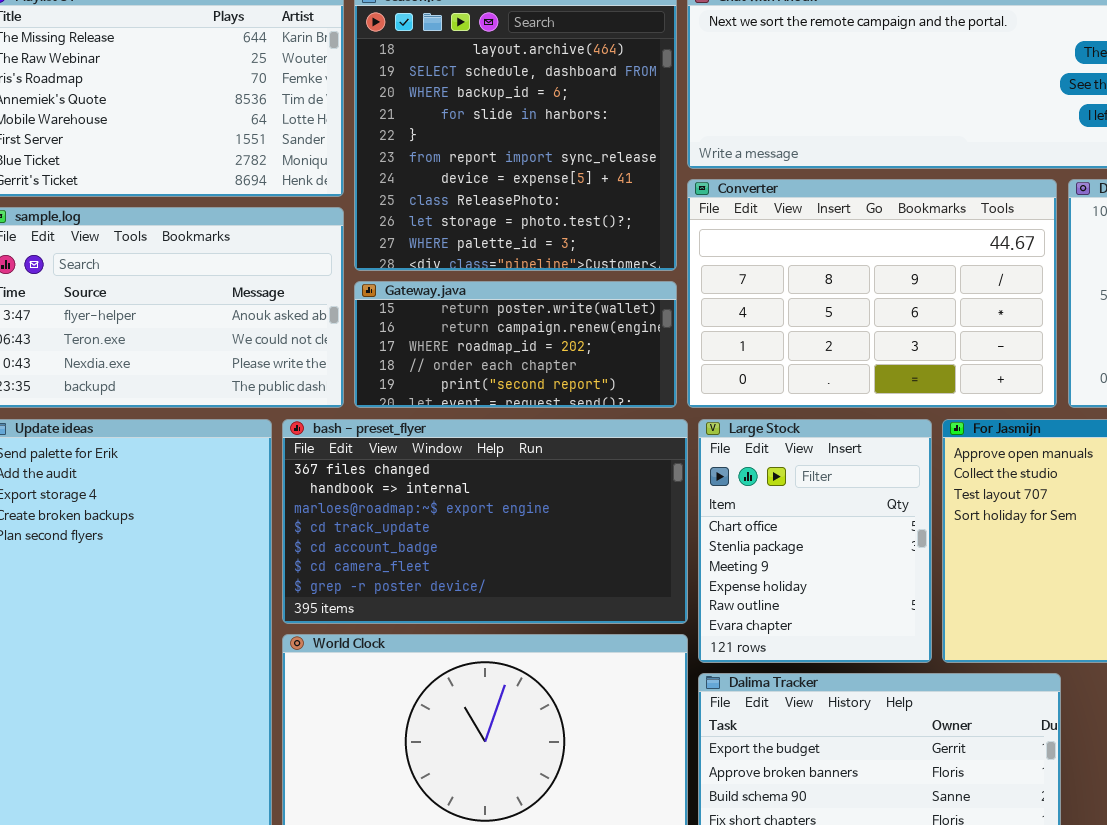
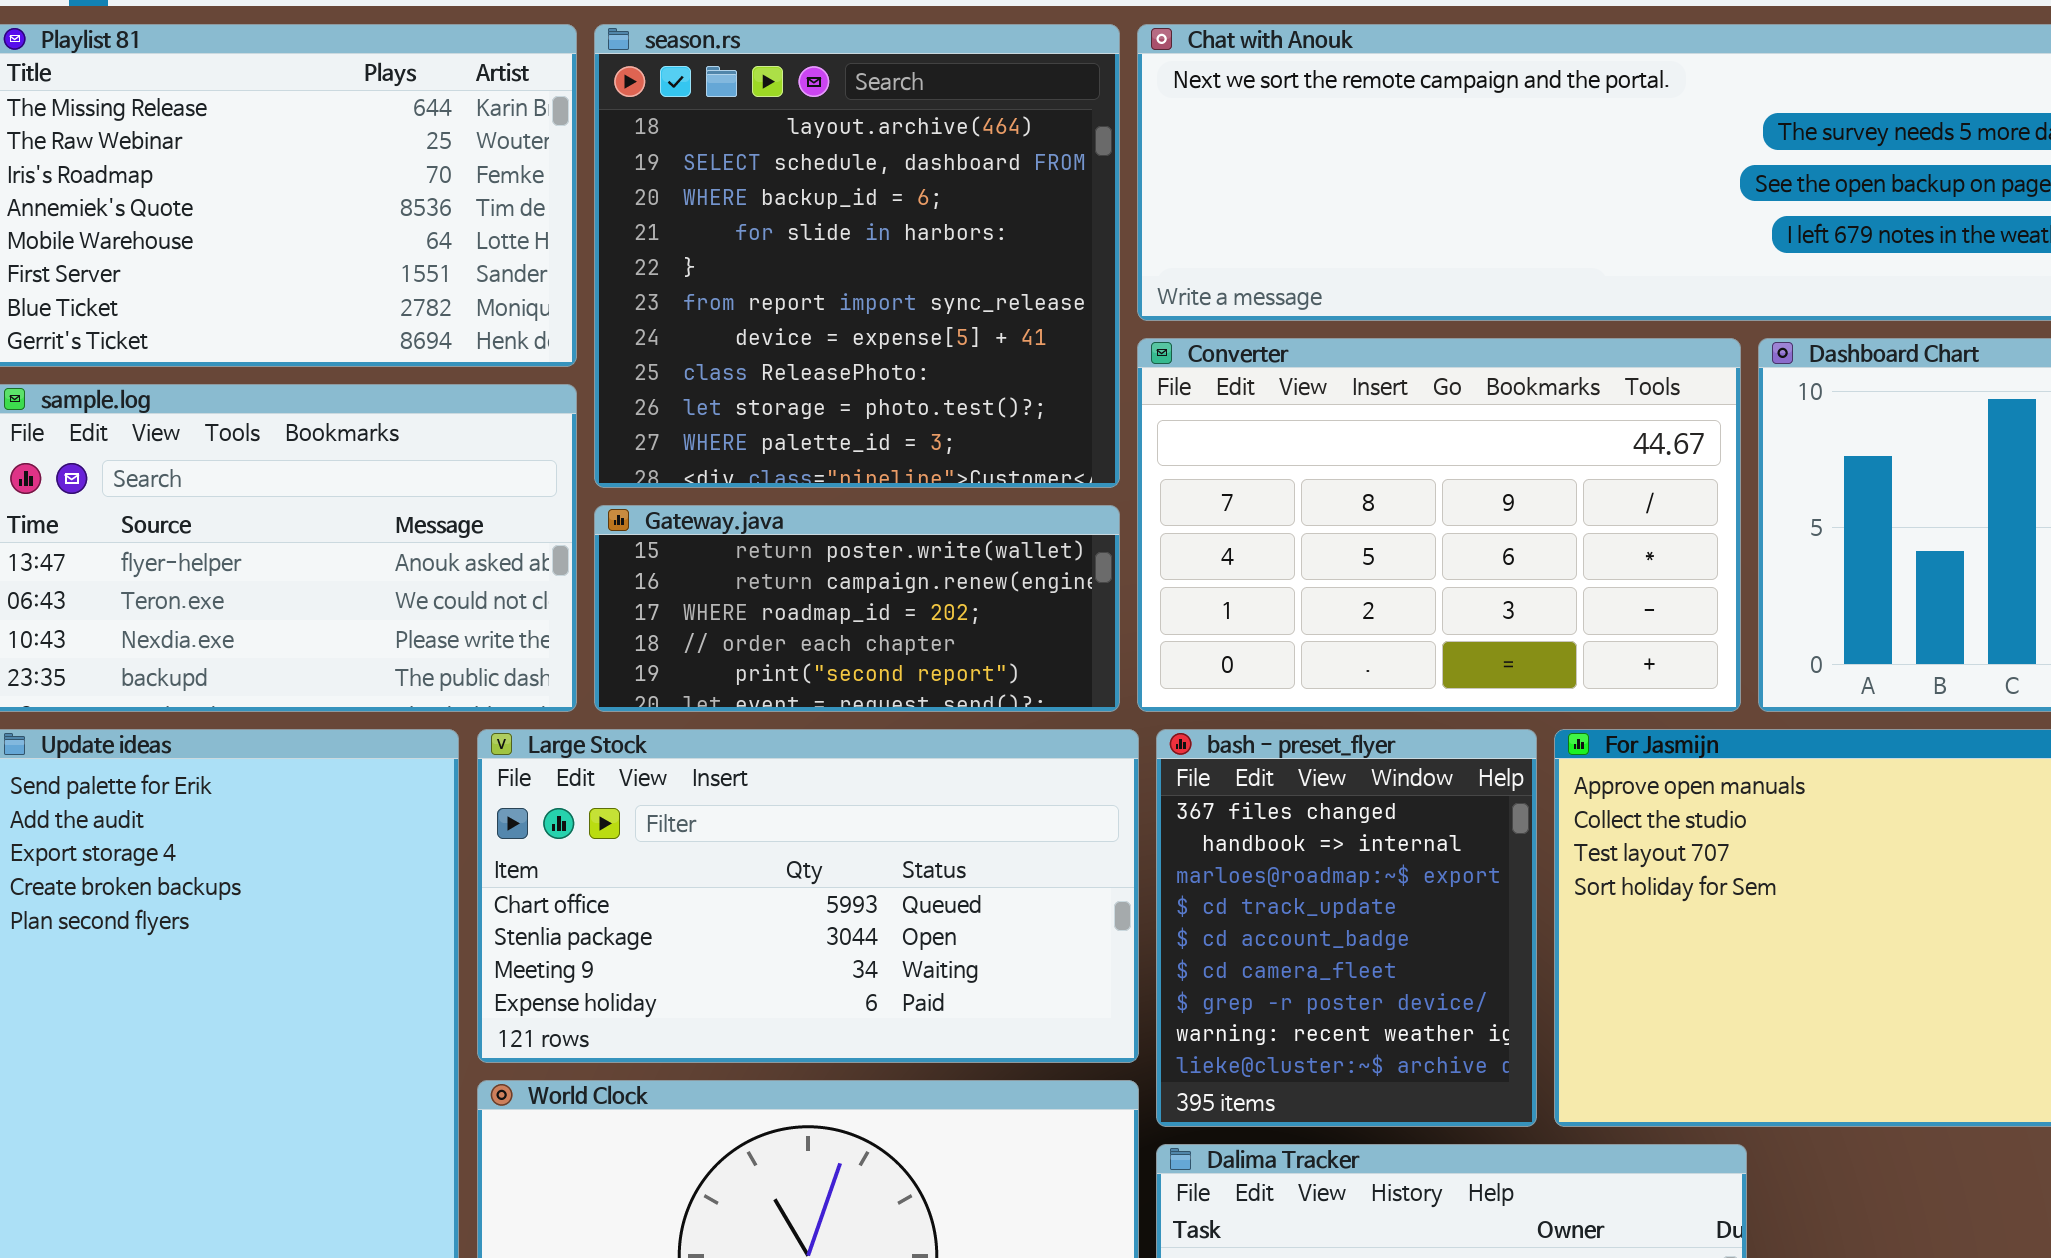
bash - preset_flyer: [282,419,688,624] -> [1156,729,1537,1127], moved, resized
Large Stock: [698,419,932,663] -> [477,729,1139,1063], moved, resized

